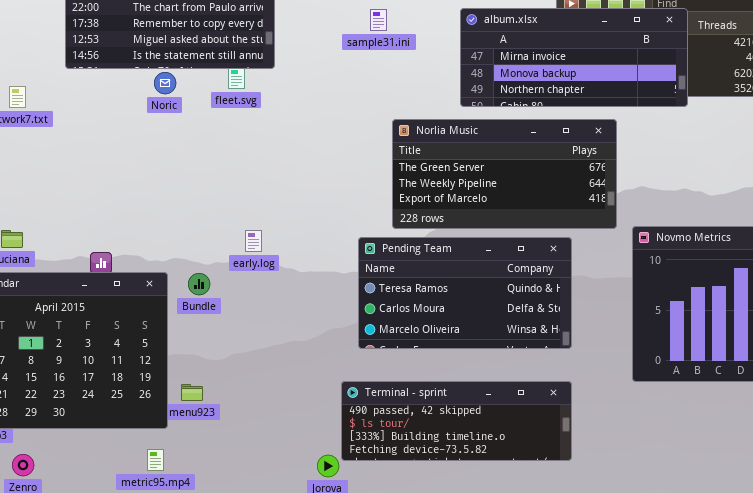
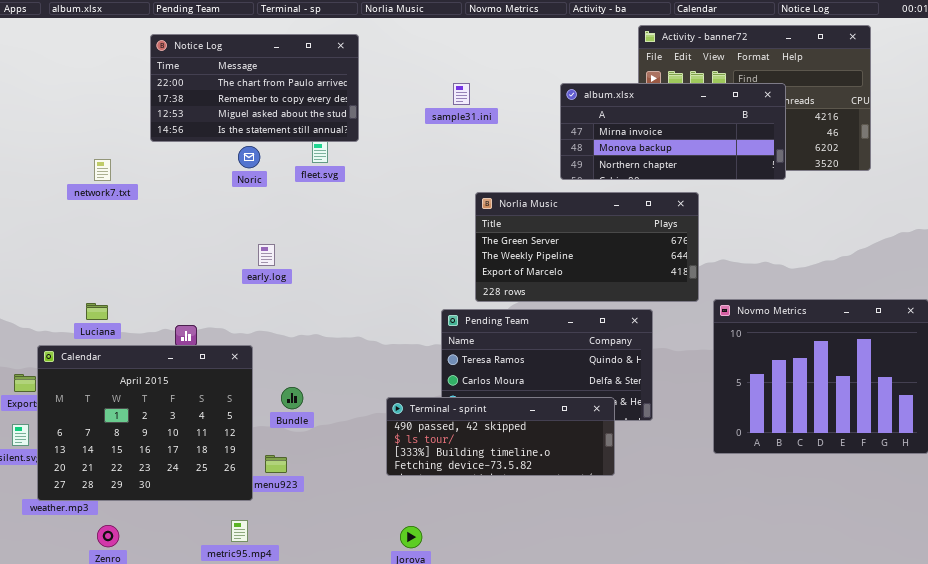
album.xlsx: [460,8,688,107] -> [560,83,786,180], moved
early.log: [245,230,262,252] -> [258,244,275,266], moved
Bundle: [188,273,210,295] -> [281,387,303,409], moved
Terminal - sprint: [341,381,572,461] -> [386,397,615,476], moved

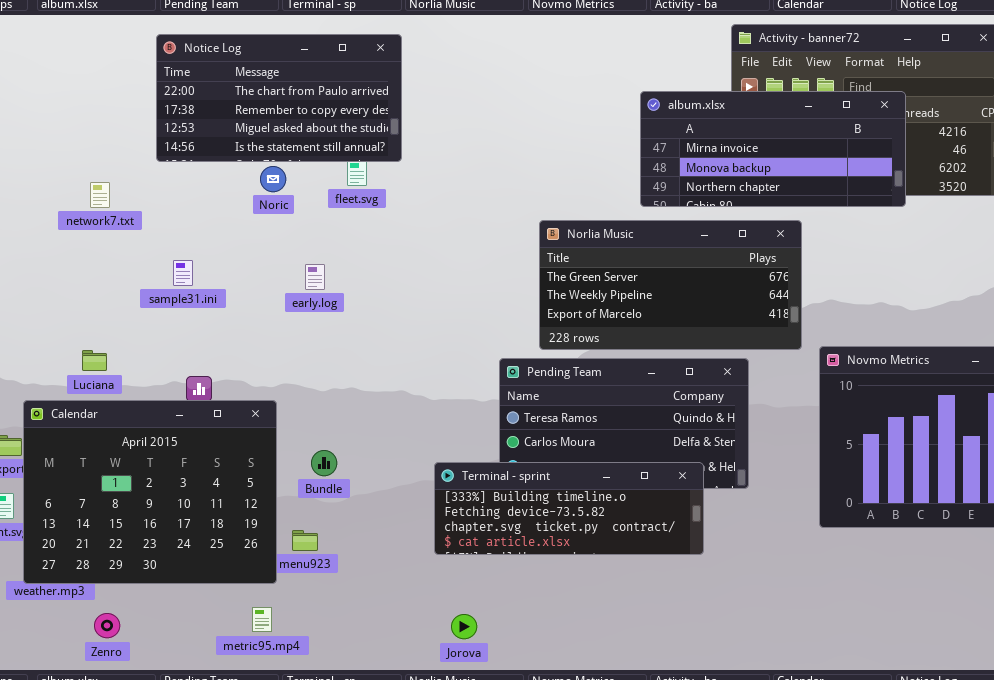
sample31.ini: [453,83,470,105] -> [173,260,193,286], moved
early.log: [258,244,275,266] -> [305,264,325,290], moved
Terminal - sprint: [386,397,615,476] -> [434,462,704,555], scrolled down 2 rows

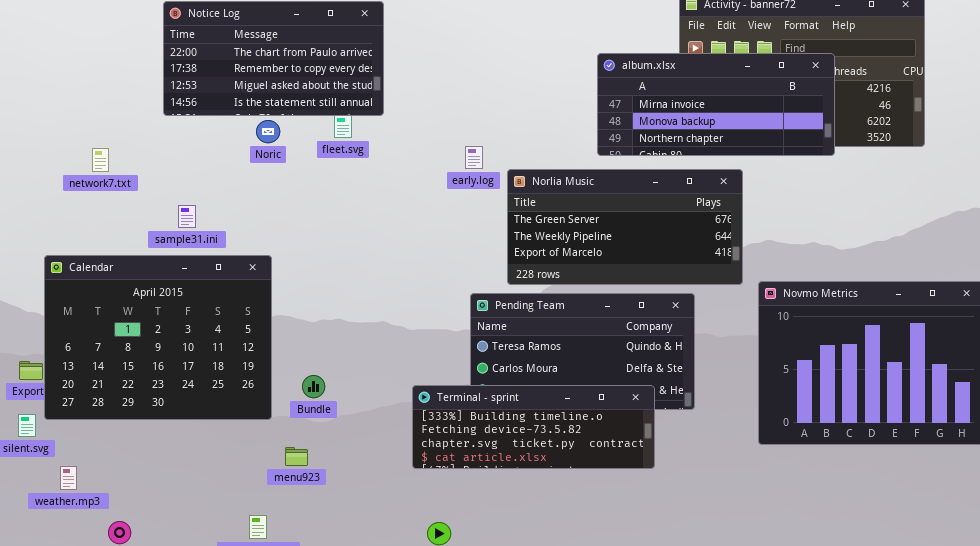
network7.txt: [90,182,110,208] -> [92,148,109,172], moved
early.log: [305,264,325,290] -> [465,146,483,169], moved
Calendar: [23,400,277,584] -> [44,255,272,420], moved

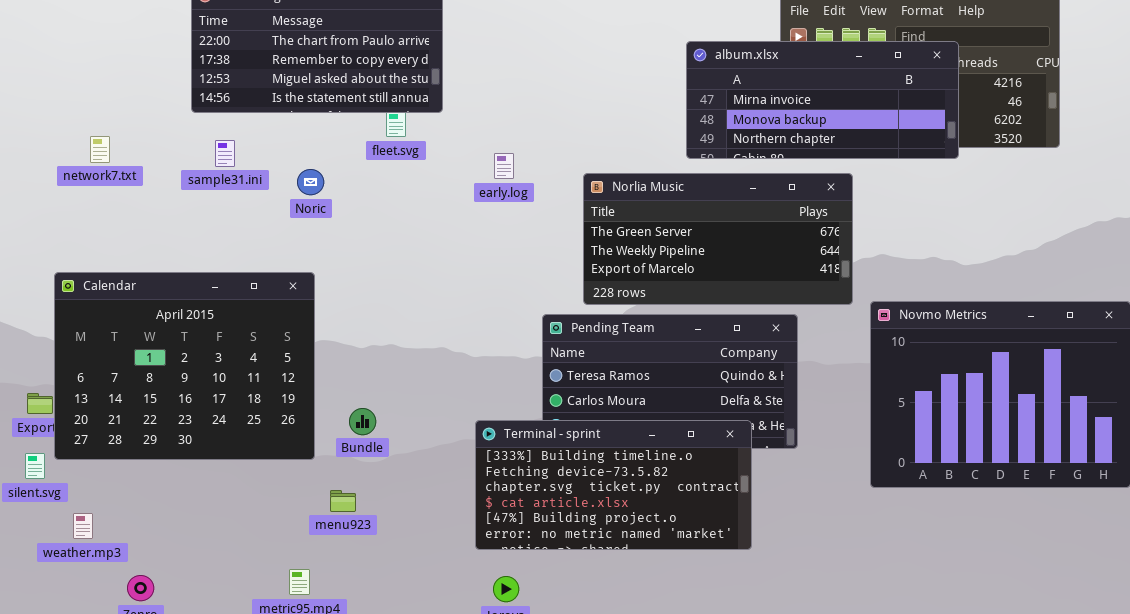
Noric: [256,120,280,143] -> [297,169,324,195], moved
early.log: [465,146,483,169] -> [494,153,514,179], moved
network7.txt: [92,148,109,172] -> [90,136,110,163], moved
sample31.ini: [178,205,196,228] -> [215,140,235,167], moved
Terminal - sprint: [412,385,655,469] -> [475,420,752,550], resized

